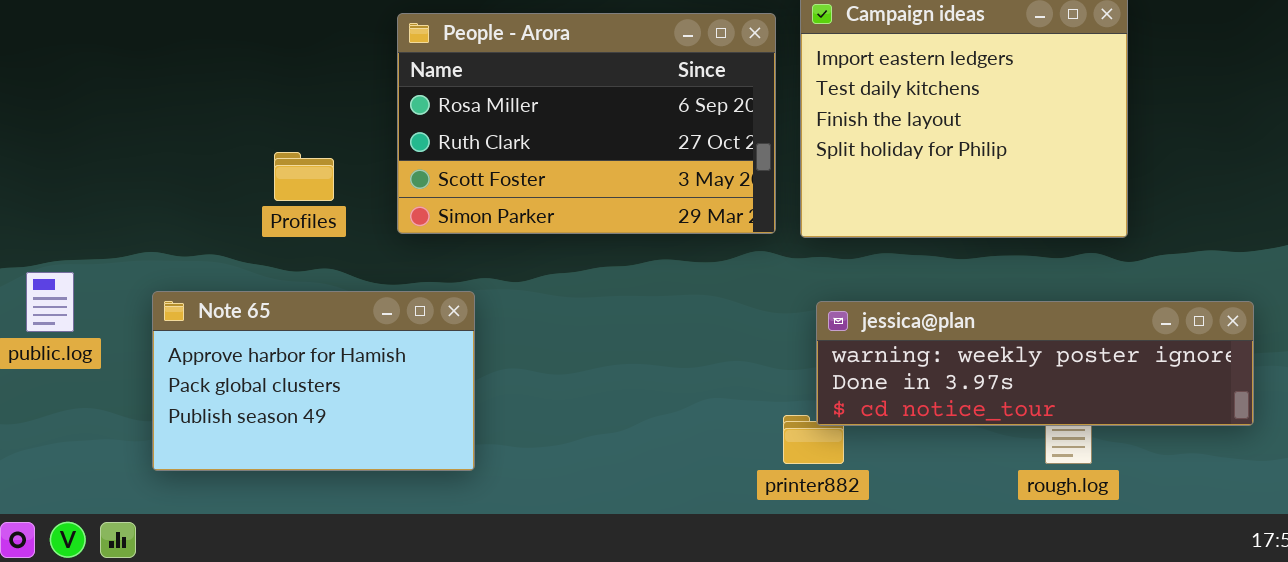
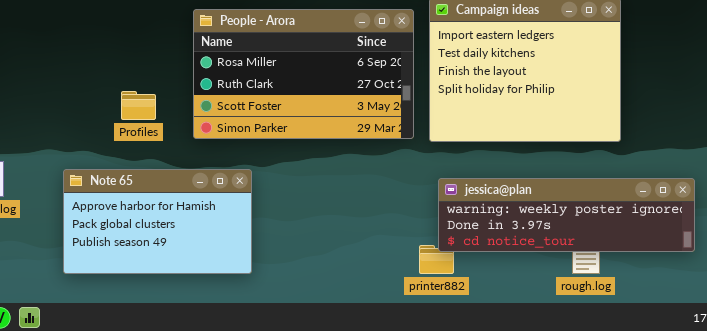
Note 65: [152,291,475,471] -> [63,169,252,274], moved

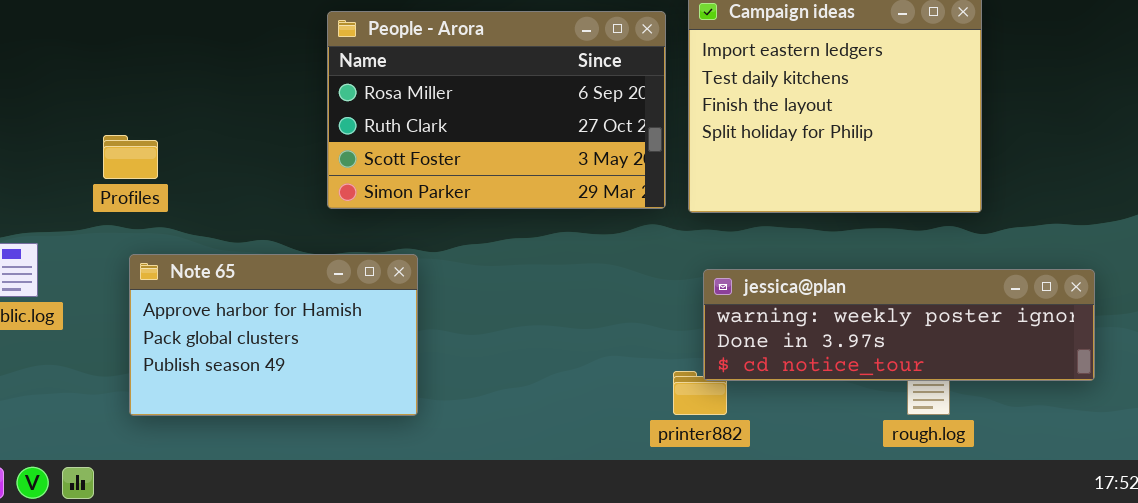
Profiles: [121,91,156,120] -> [103,135,158,179], moved

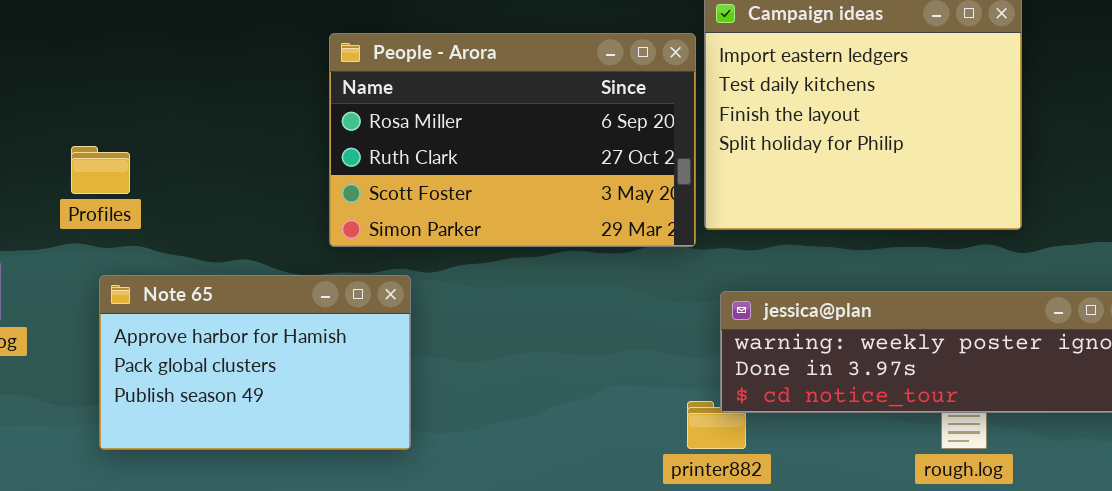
People - Arora: [327,11,666,209] -> [329,33,696,247], moved

